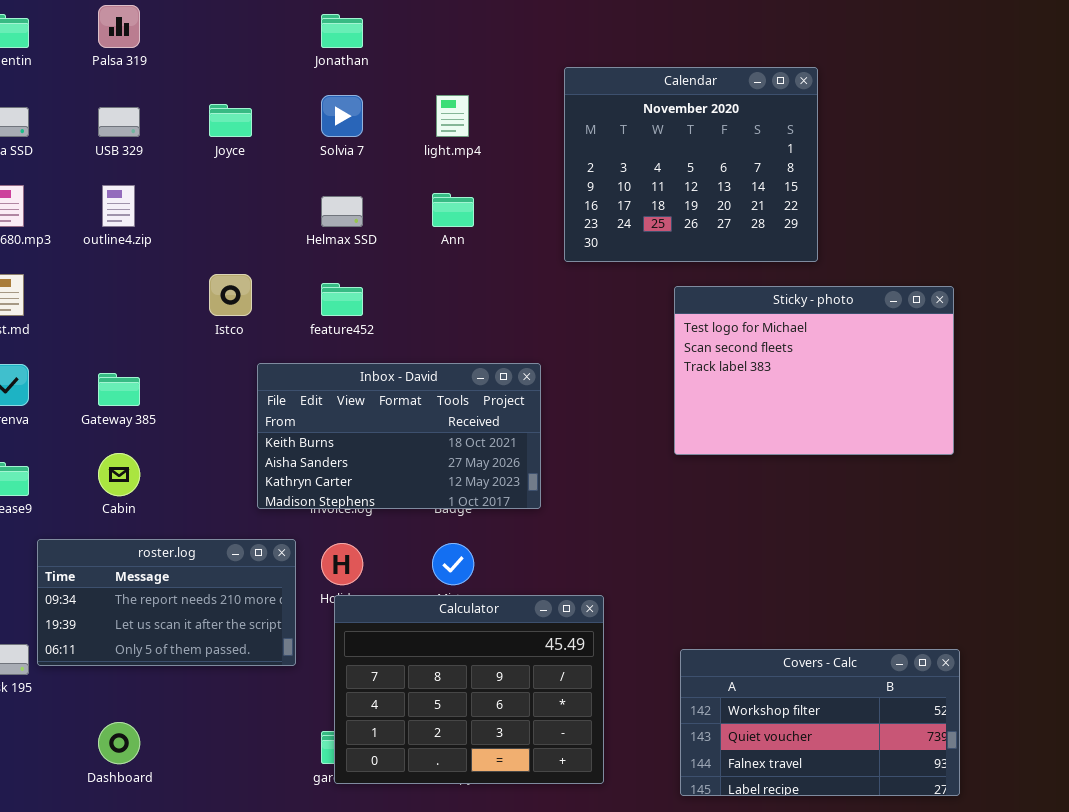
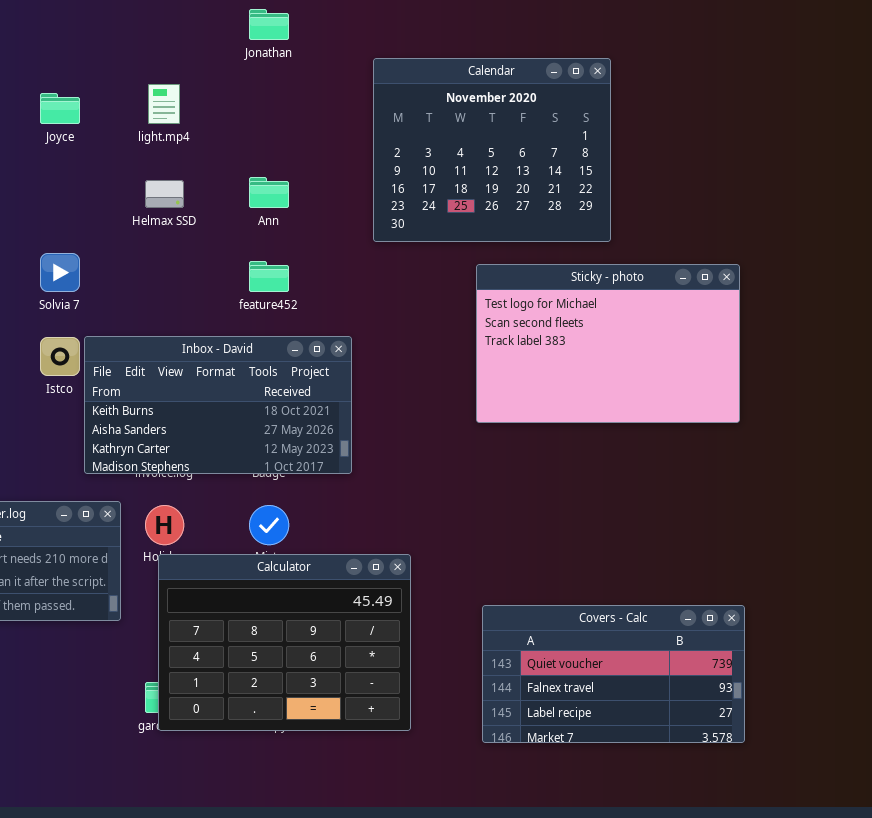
Jonathan: [321,14,363,48] -> [249,9,289,40], moved
Solvia 7: [321,95,363,137] -> [40,253,80,292], moved
light.mp4: [436,95,469,137] -> [148,84,180,124], moved
Istco: [209,274,252,316] -> [40,337,80,376], moved
feature452: [321,283,363,316] -> [249,261,289,292], moved
Covers - Calc: [680,649,960,796] -> [482,605,745,743], scrolled down 1 row

